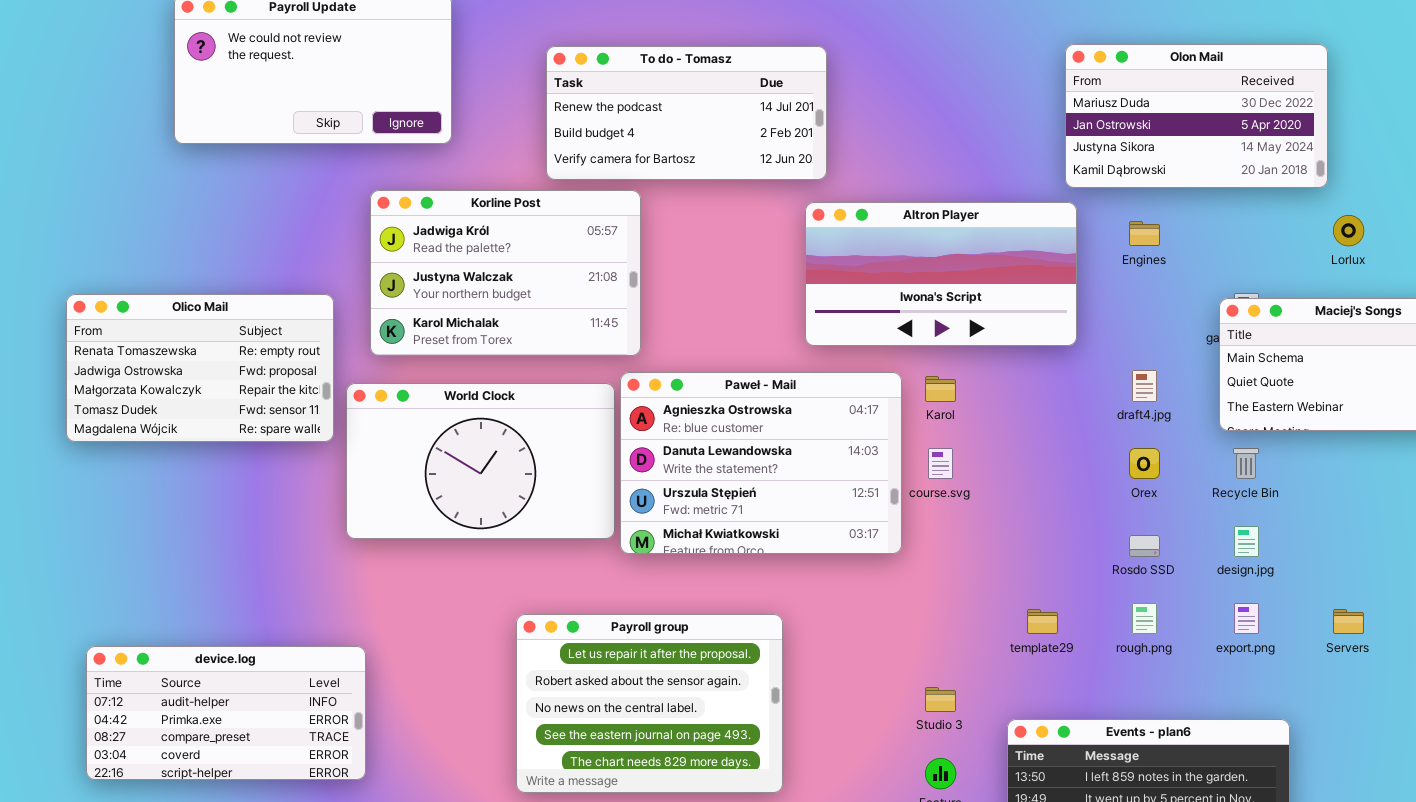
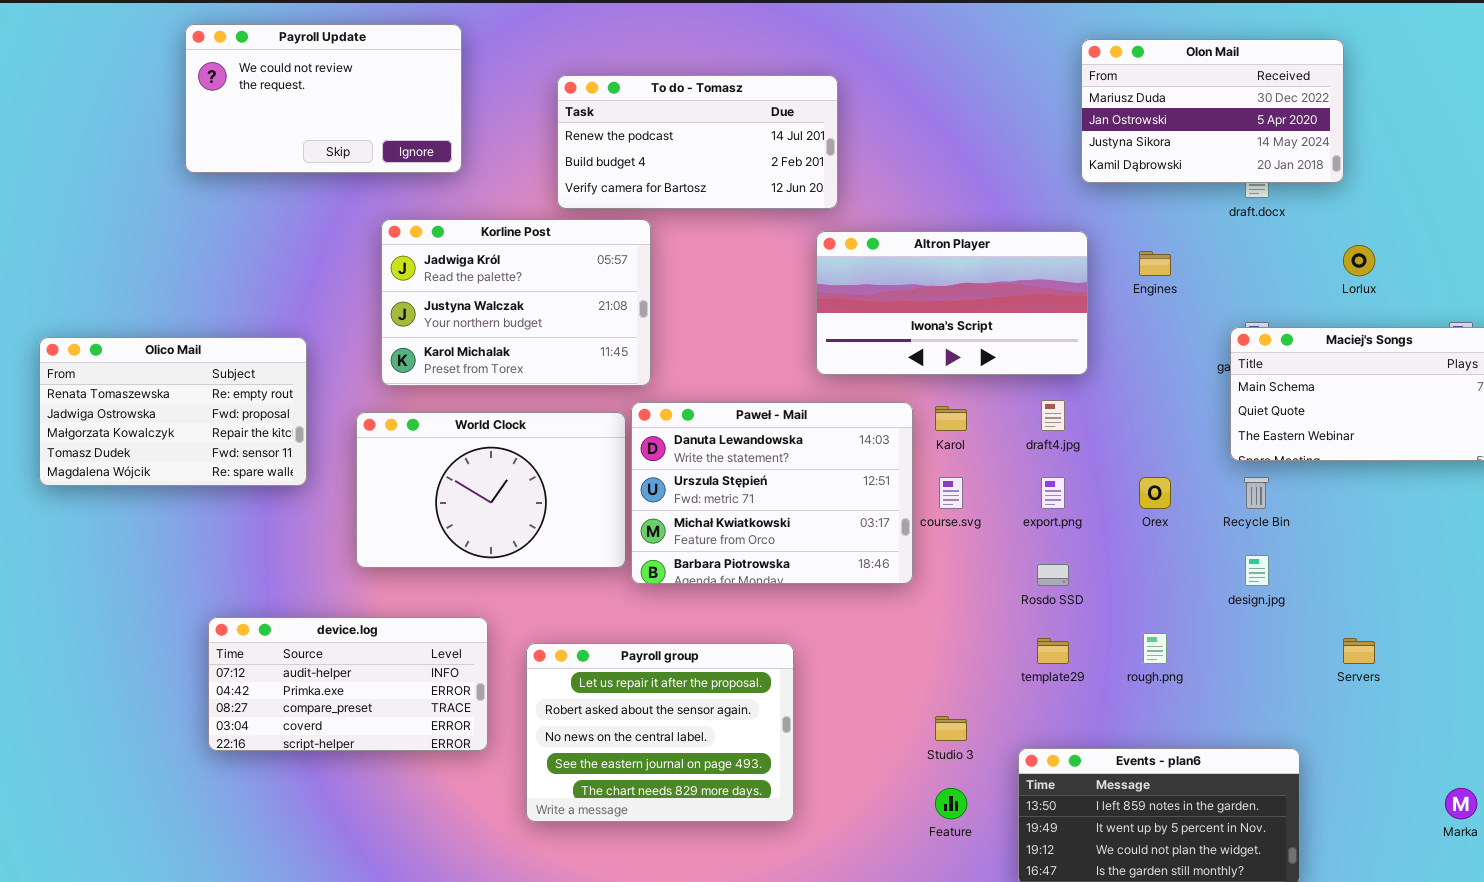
Olon Mail: [1065,44,1328,188] -> [1081,39,1344,183], moved
Olico Mail: [66,294,334,442] -> [39,337,307,486], moved
draft4.jpg: [1132,370,1157,402] -> [1041,400,1065,431], moved
Paweł - Mail: [620,372,902,554] -> [631,402,913,584], scrolled down 1 row
Rosdo SSD: [1129,535,1160,557] -> [1037,564,1069,586], moved
export.png: [1234,603,1259,634] -> [1041,477,1065,509], moved
device.log: [86,646,366,780] -> [208,617,488,751], moved

